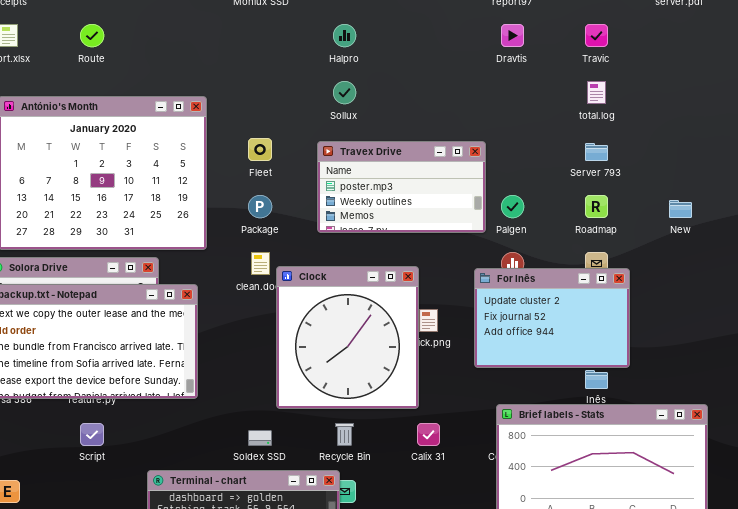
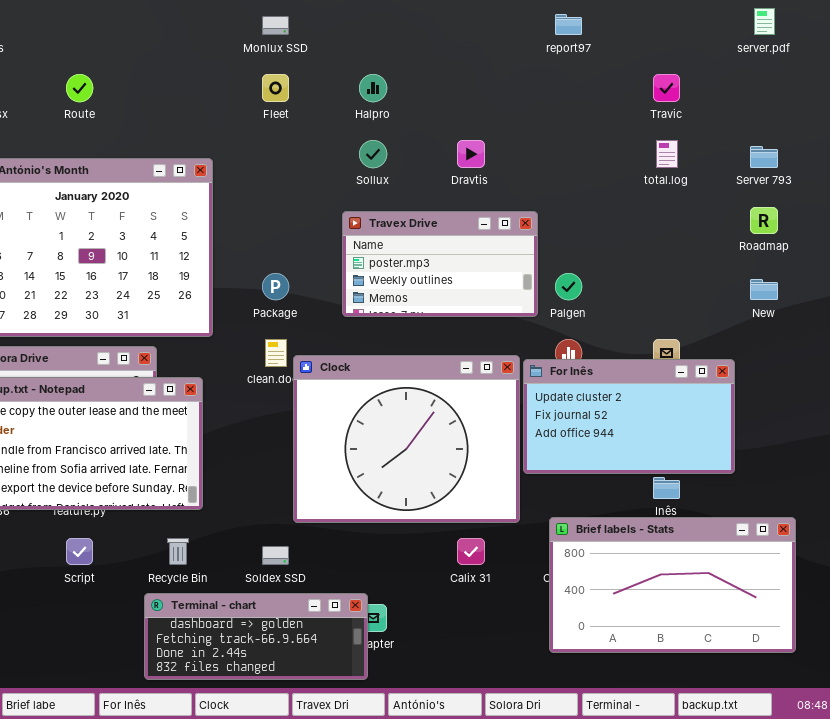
Dravtis: [501,24,524,47] -> [457,140,485,168], moved
Fleet: [248,138,272,161] -> [262,74,289,102], moved
Server 793: [585,143,608,161] -> [750,146,778,168], moved
Roadmap: [585,195,608,218] -> [750,207,778,234], moved
Clock: [276,266,419,409] -> [293,355,520,523], resized
For Inês: [474,268,630,368] -> [523,359,735,474], resized
Recycle Bin: [335,423,354,446] -> [167,538,189,565], moved

